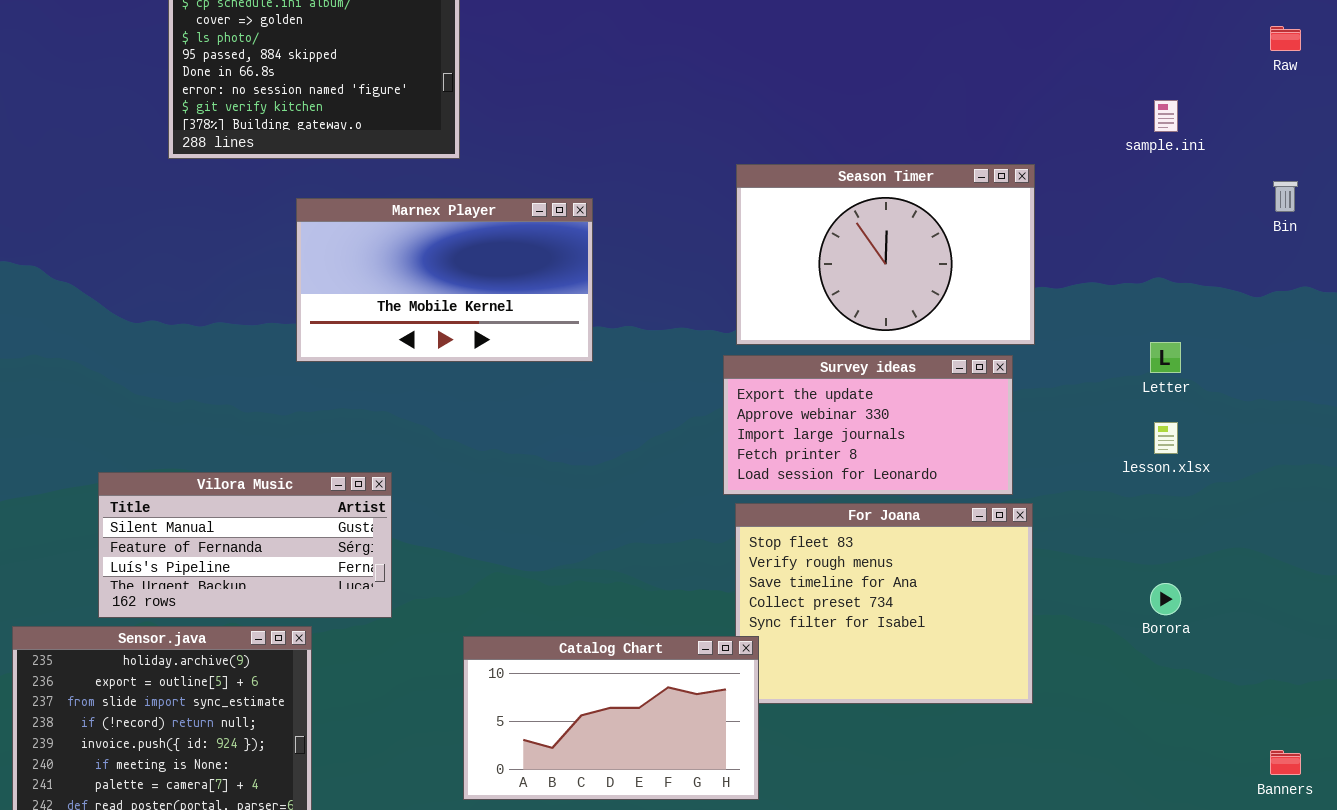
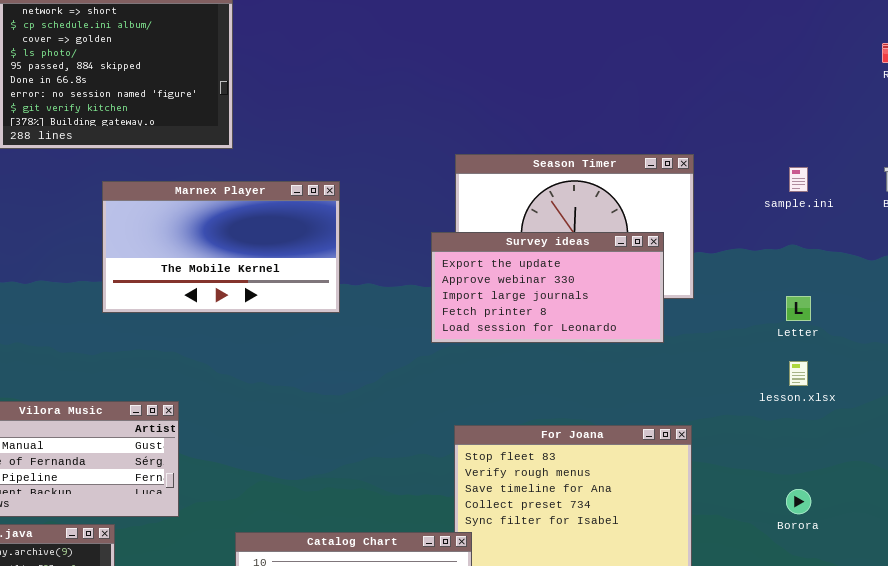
sample.ini: [1154,100,1178,132] -> [789,167,808,192], moved
Survey ideas: [723,355,1013,495] -> [431,232,664,343], moved

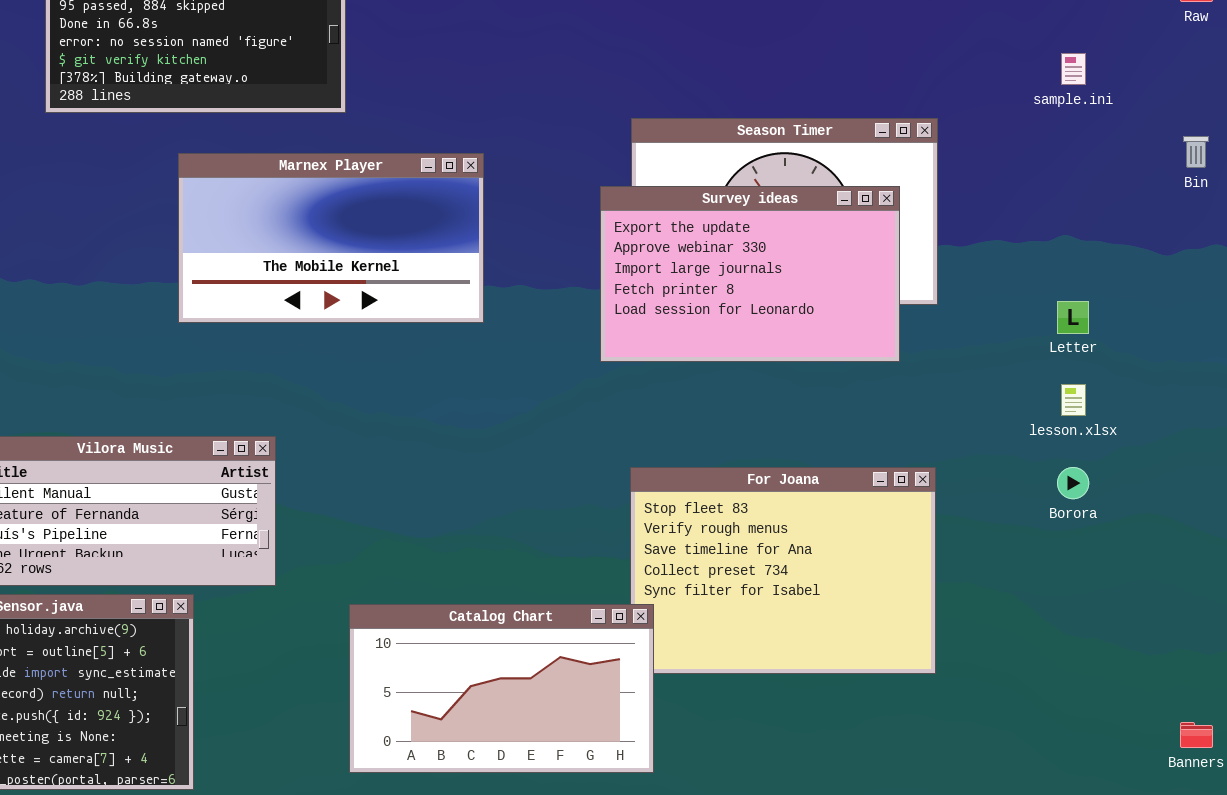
sample.ini: [789,167,808,192] -> [1061,53,1086,85], moved
Survey ideas: [431,232,664,343] -> [600,186,900,362], resized
Borora: [786,489,811,514] -> [1057,467,1089,499], moved

